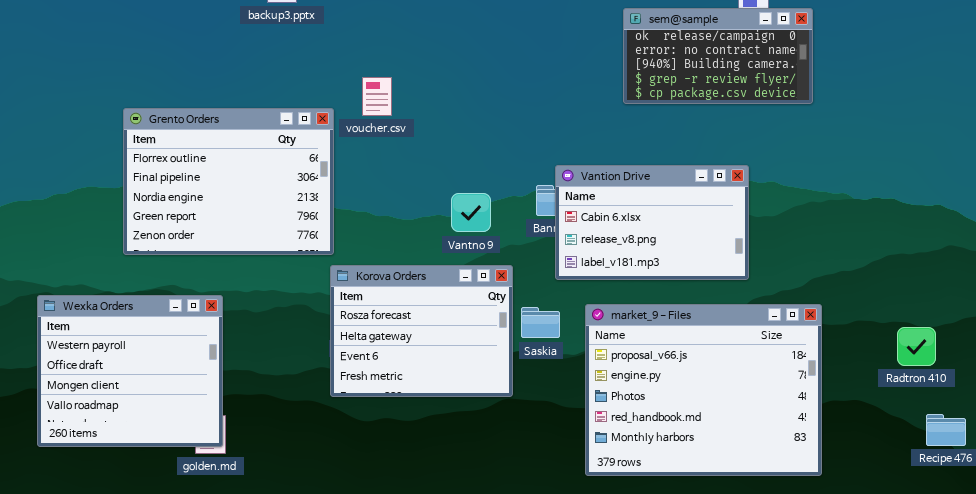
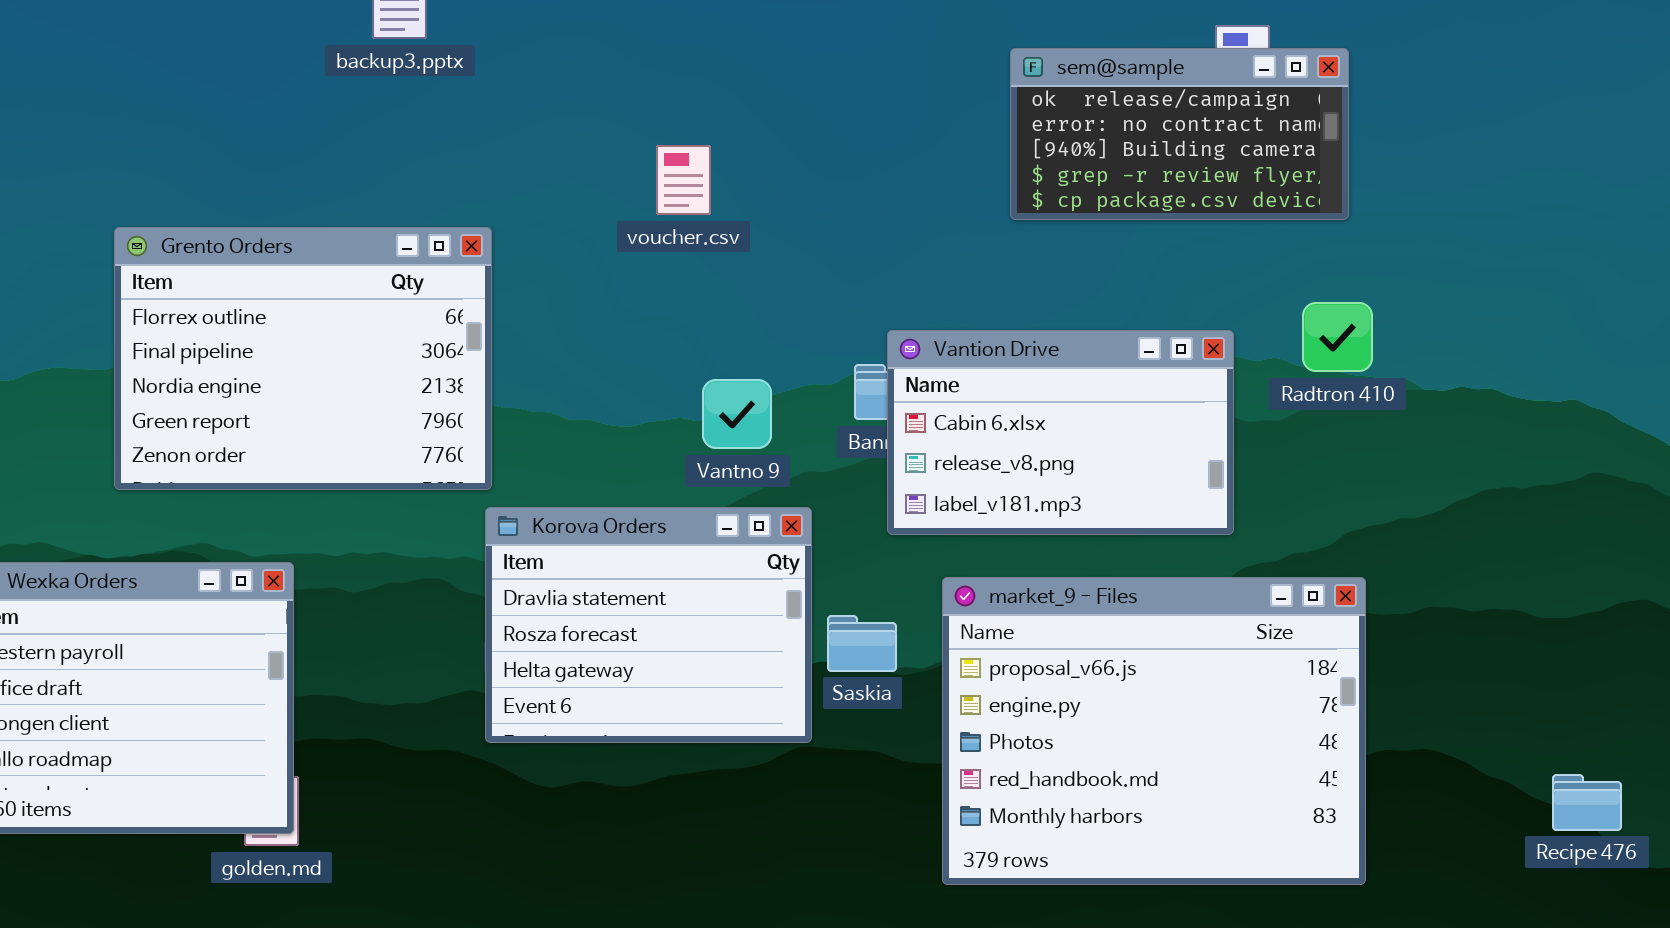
voucher.csv: [362,77,392,116] -> [656,145,711,215], moved
Korova Orders: [330,265,513,397] -> [485,507,812,743], scrolled up 1 row
Saskia: [521,307,560,338] -> [827,615,897,672], moved
Radtron 410: [897,327,936,366] -> [1302,302,1373,372], moved

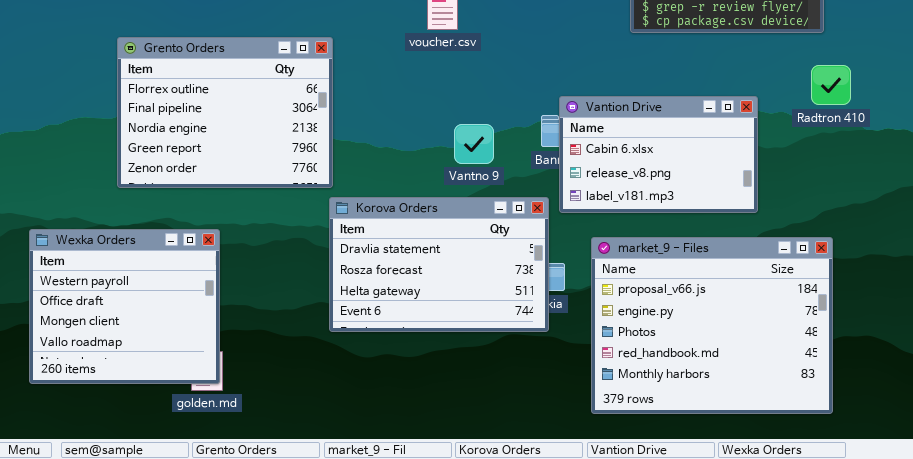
Radtron 410: [1302,302,1373,372] -> [811,65,851,105], moved
Korova Orders: [485,507,812,743] -> [329,197,549,332], resized

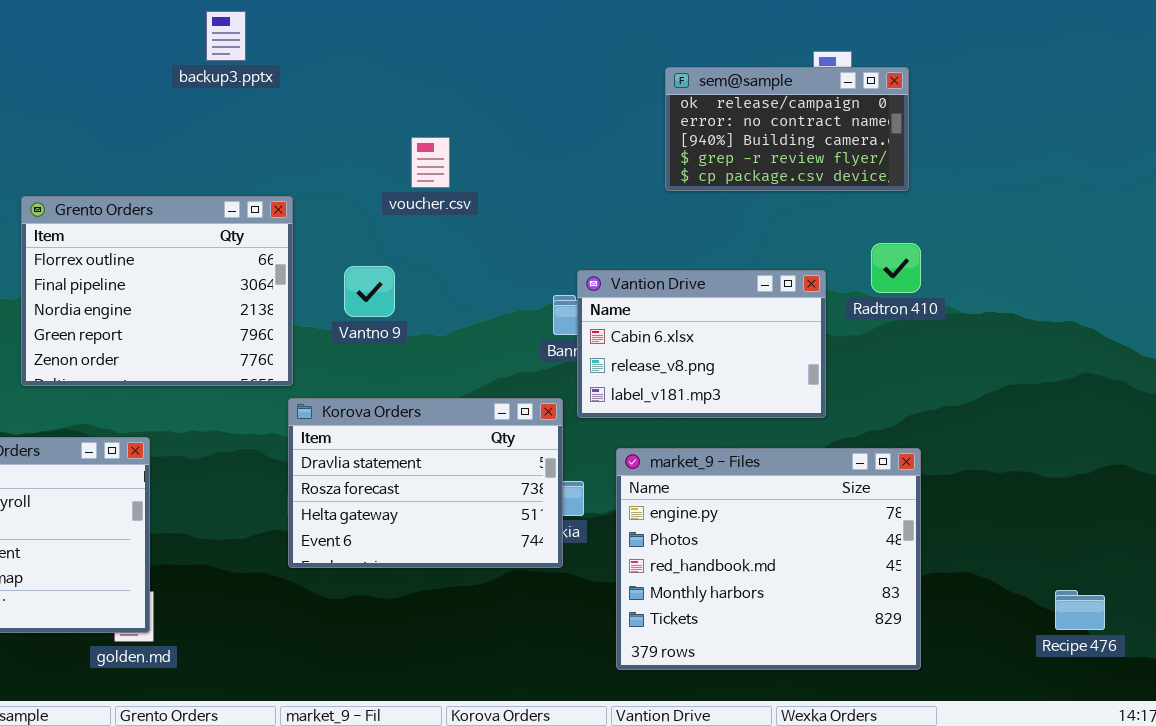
Radtron 410: [811,65,851,105] -> [871,243,921,293], moved
Vantno 9: [454,124,494,164] -> [344,266,395,317], moved
market_9 - Files: [591,237,833,414] -> [616,448,921,670], scrolled down 1 row

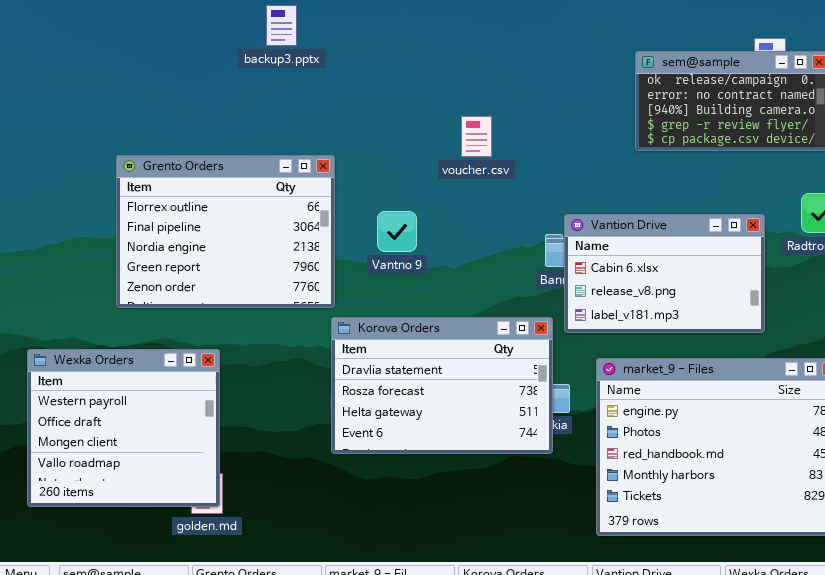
voucher.csv: [411,137,450,188] -> [461,116,492,157], moved

